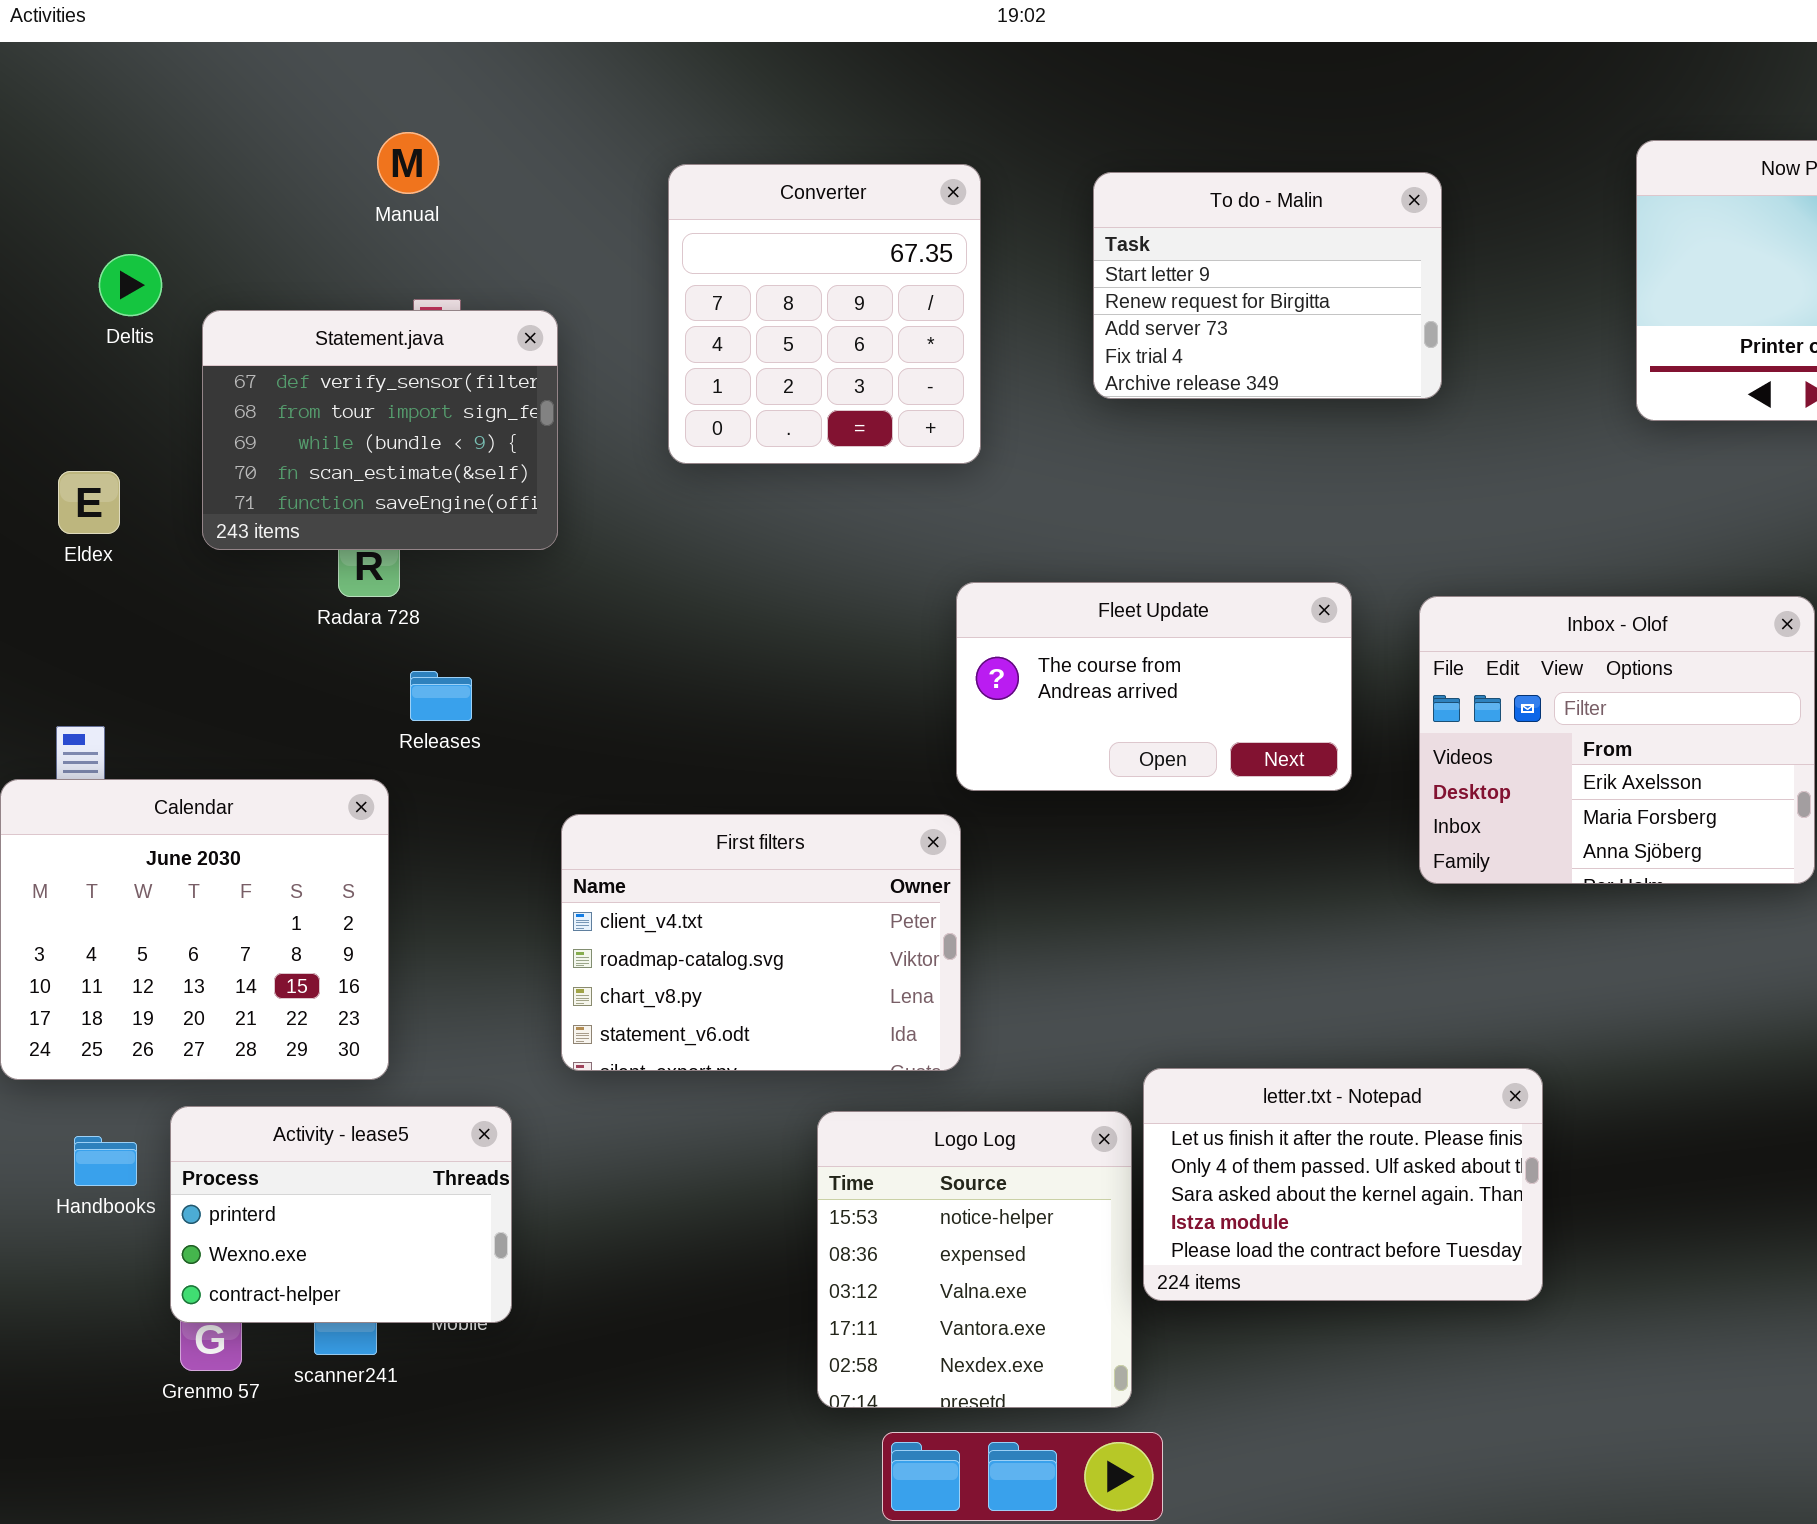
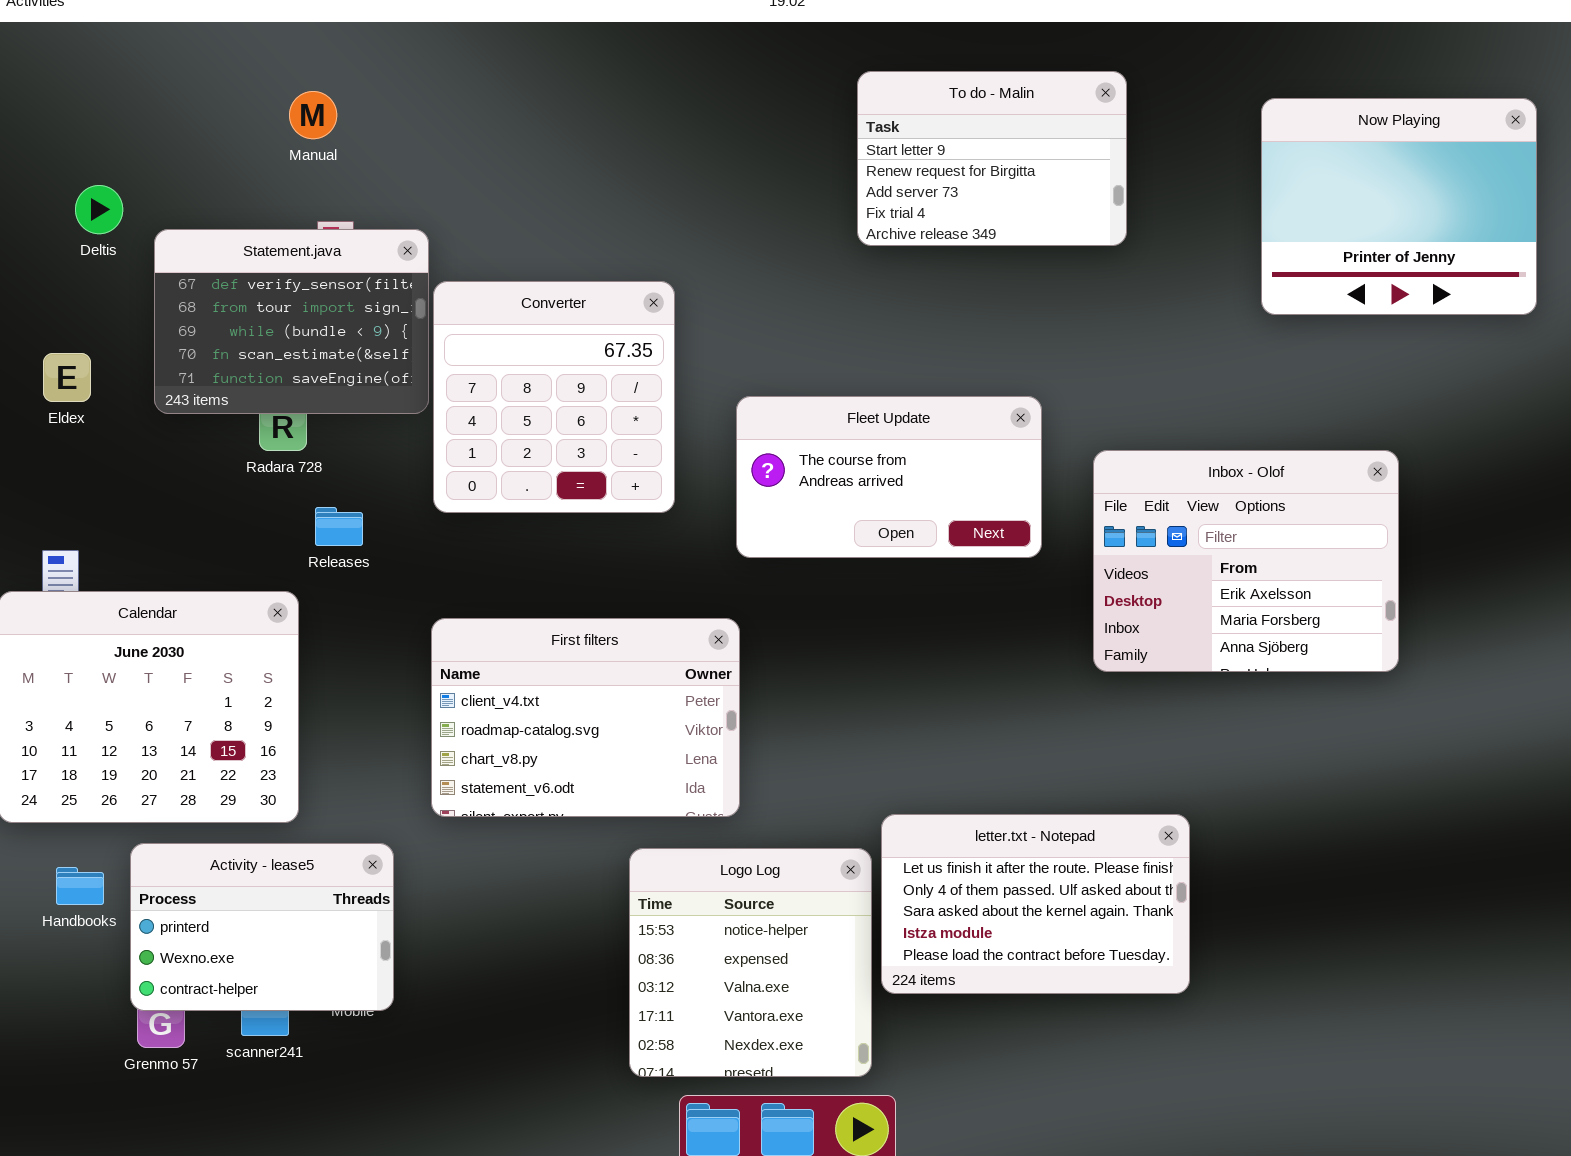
Converter: [668,164,981,464] -> [433,281,675,513], moved
To do - Malin: [1093,172,1442,399] -> [857,71,1127,246], moved
Fleet Update: [956,582,1352,791] -> [736,396,1042,558], moved

